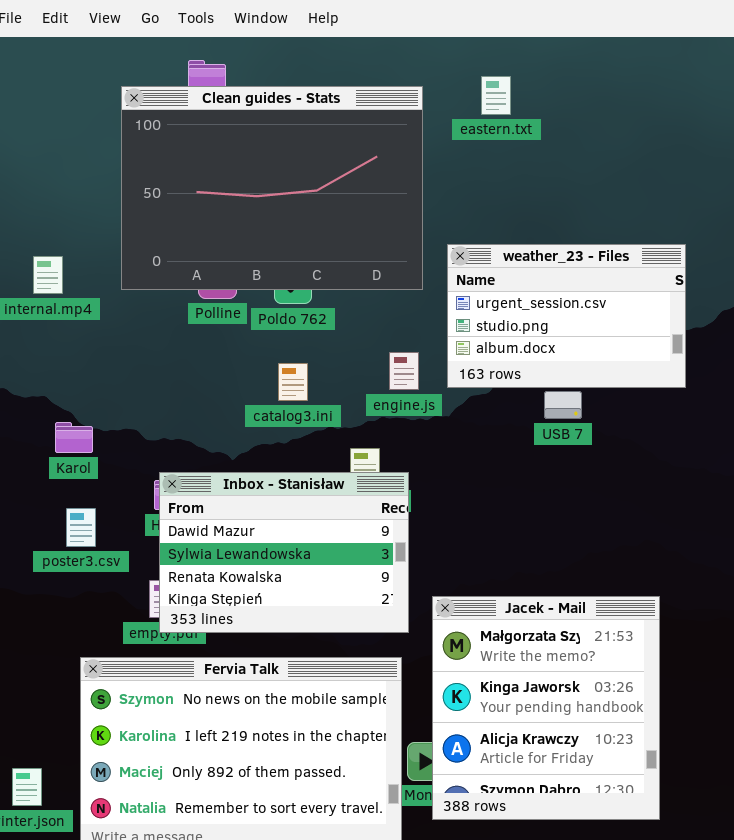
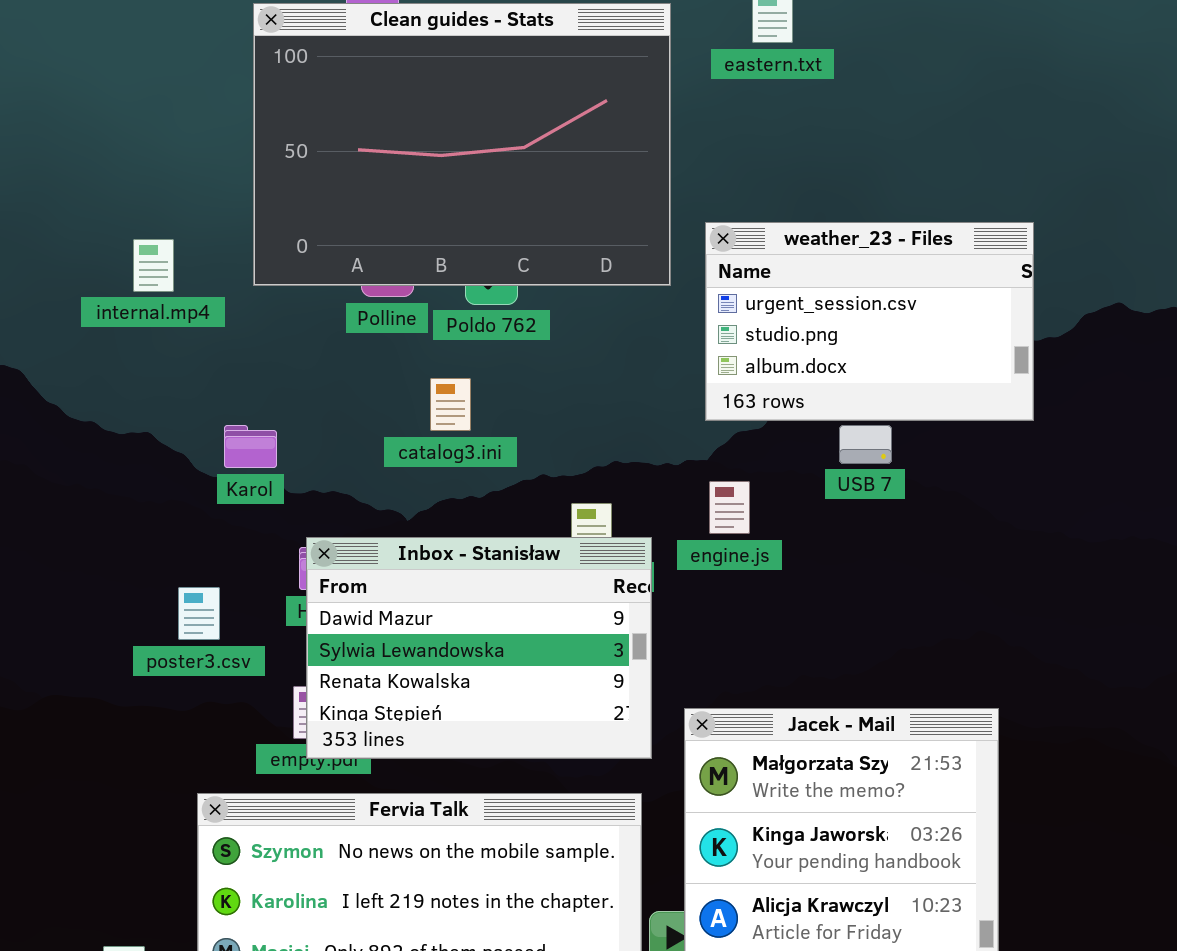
engine.js: [389,352,419,390] -> [709,481,750,534], moved
catalog3.ini: [278,363,308,401] -> [430,378,471,431], moved
Karol: [55,422,93,453] -> [224,425,277,468], moved

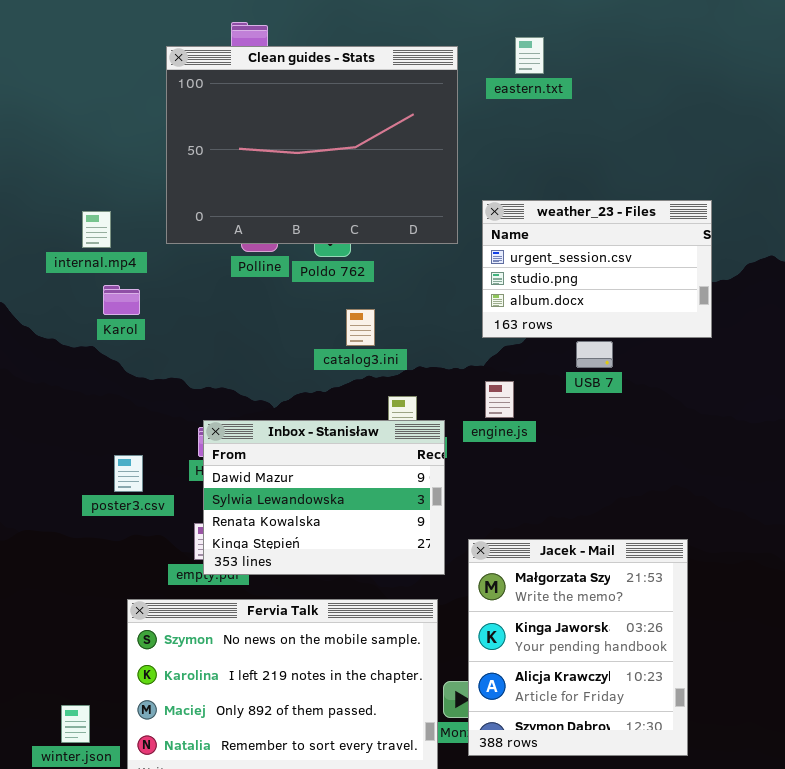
catalog3.ini: [430,378,471,431] -> [346,309,375,346], moved
Karol: [224,425,277,468] -> [103,285,140,315], moved

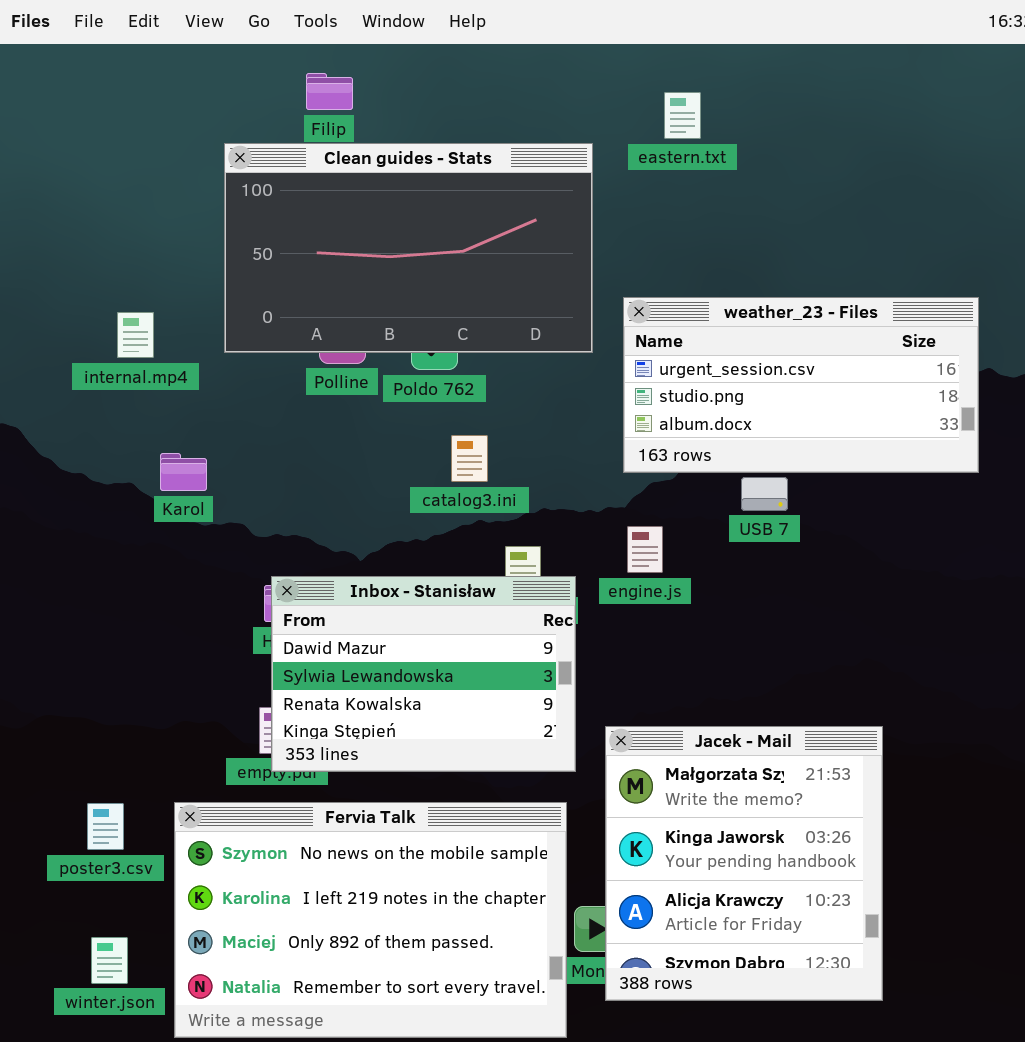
Clean guides - Stats: [166,46,458,244] -> [224,143,593,353], resized
weather_23 - Files: [482,200,712,338] -> [623,297,979,473], resized
Karol: [103,285,140,315] -> [160,453,207,491], moved
poster3.csv: [114,455,143,492] -> [87,803,124,850], moved

